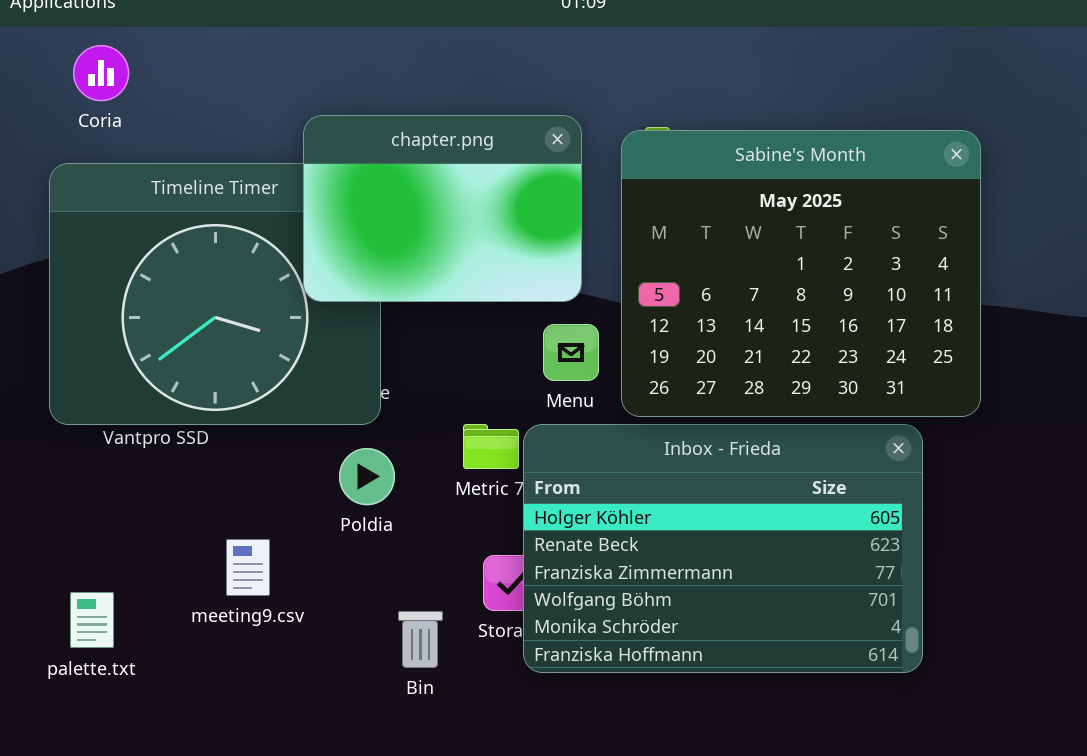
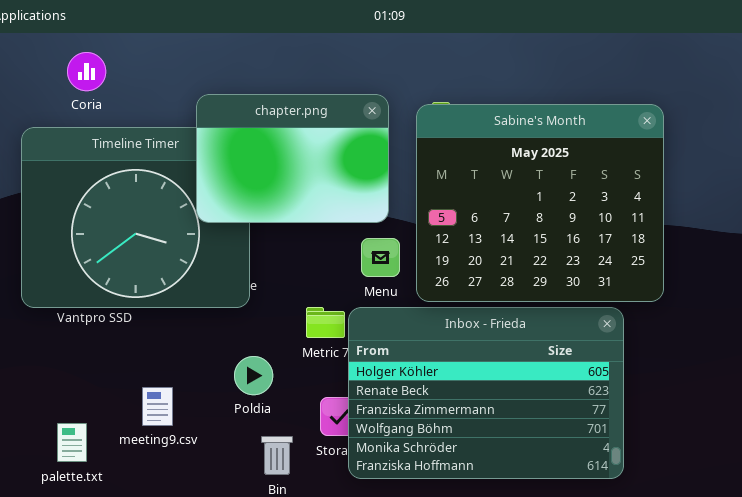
Coria: [73,45,129,101] -> [67,52,106,91], moved
Poldia: [339,448,395,505] -> [234,356,273,395], moved
palette.txt: [70,592,114,648] -> [57,423,87,462], moved

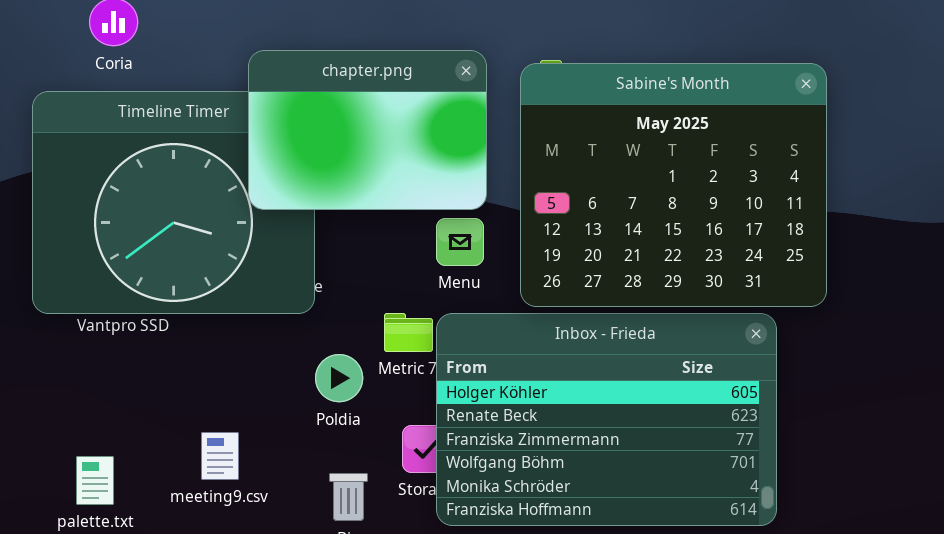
Menu: [361,238,400,277] -> [436,218,484,266], moved
Poldia: [234,356,273,395] -> [315,354,363,402], moved
meeting9.csv: [142,387,173,426] -> [201,432,239,480], moved

